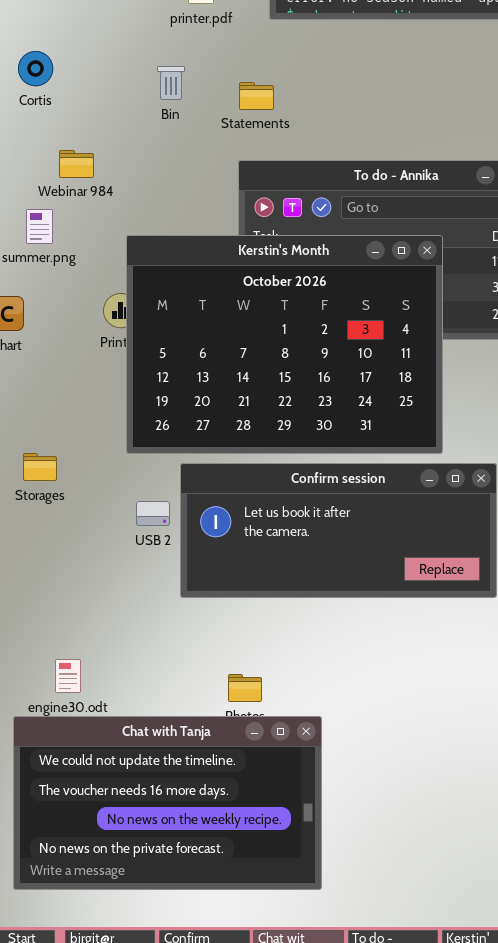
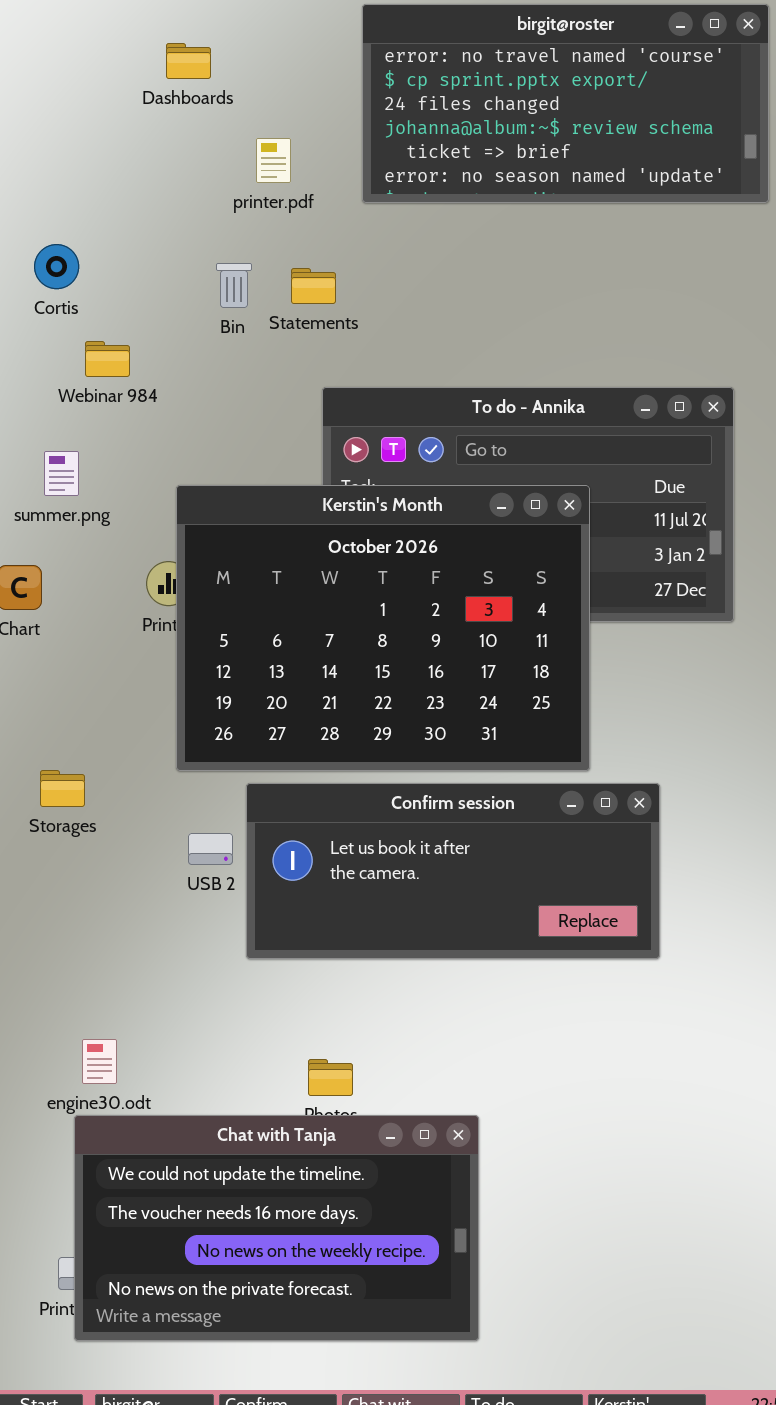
Statements: [239,82,274,110] -> [291,268,336,304], moved
Webinar 984: [59,150,94,178] -> [85,341,130,377], moved
Chat with Tanja: [13,716,322,890] -> [74,1115,479,1341], moved

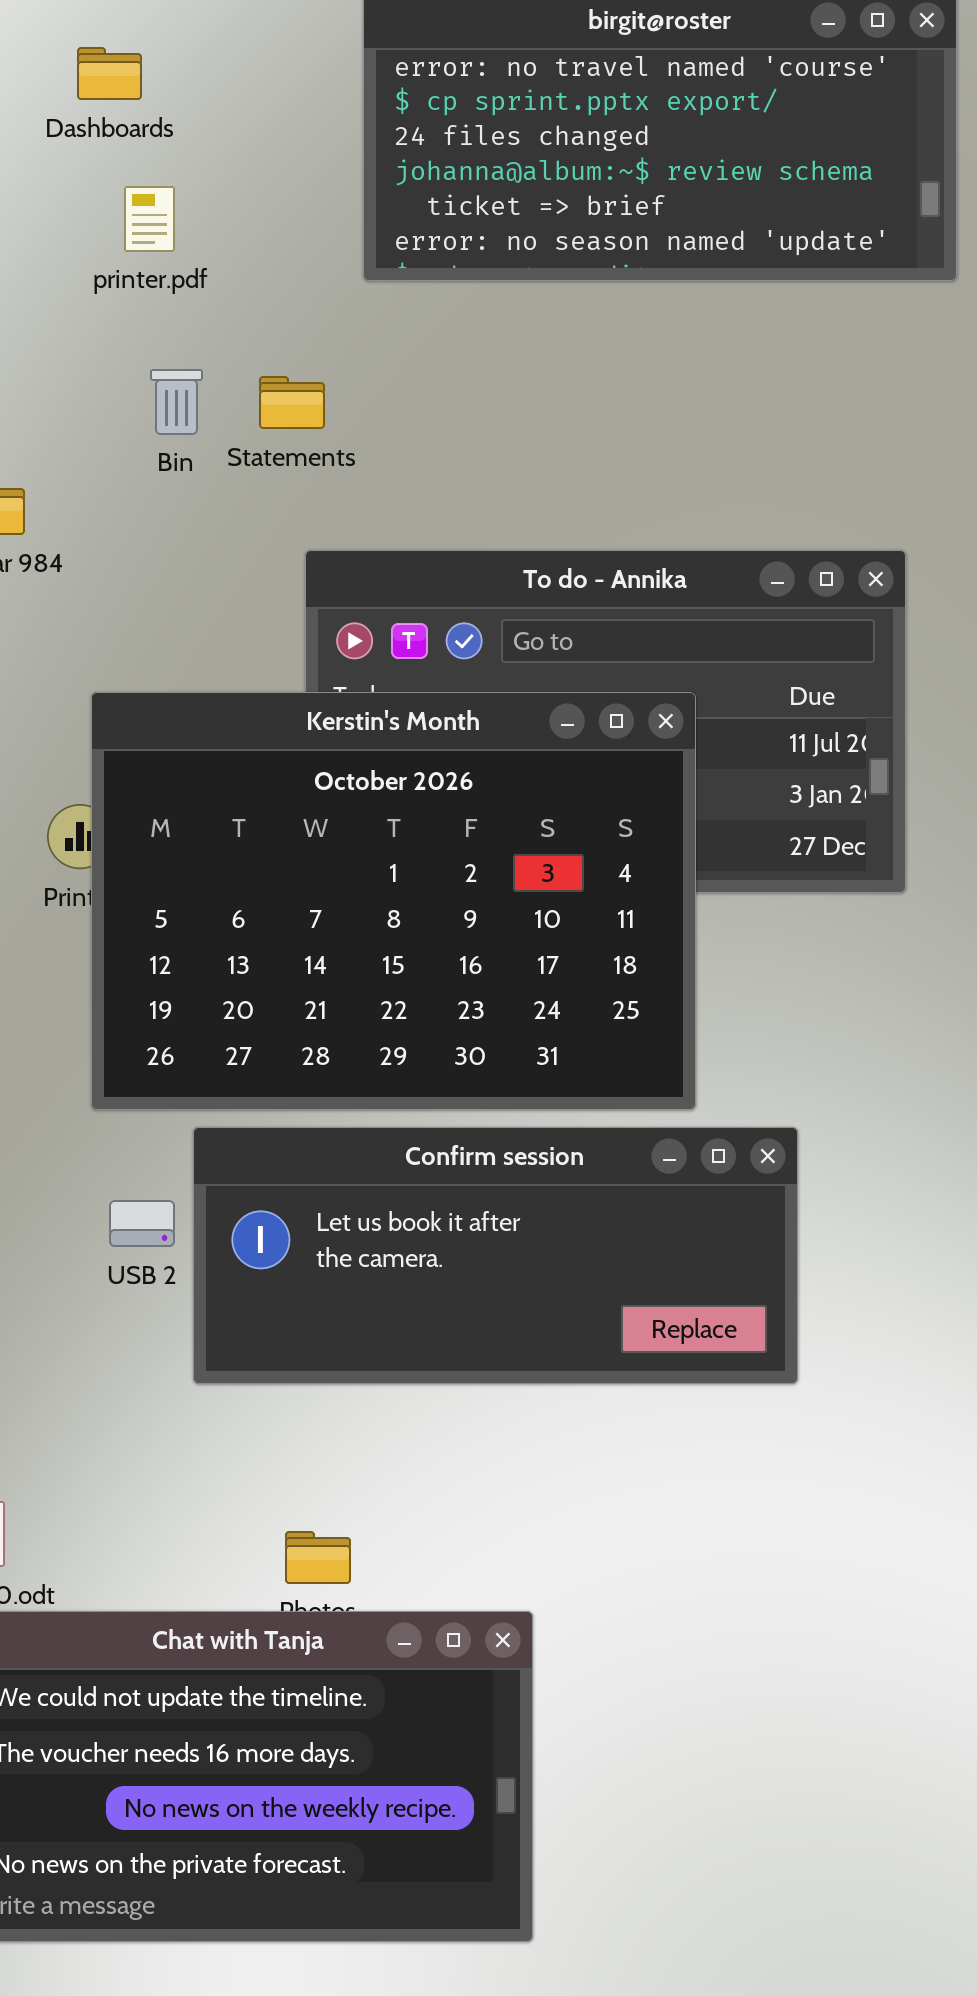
printer.pdf: [256,138,291,183] -> [124,186,175,252], moved

